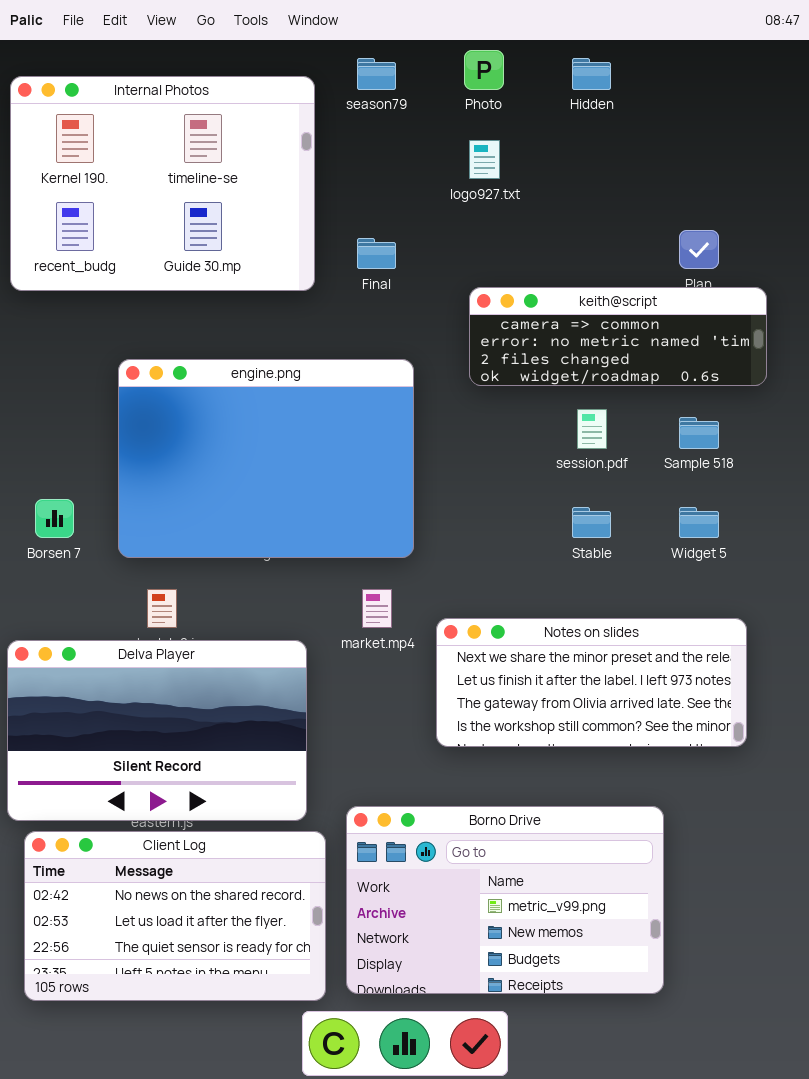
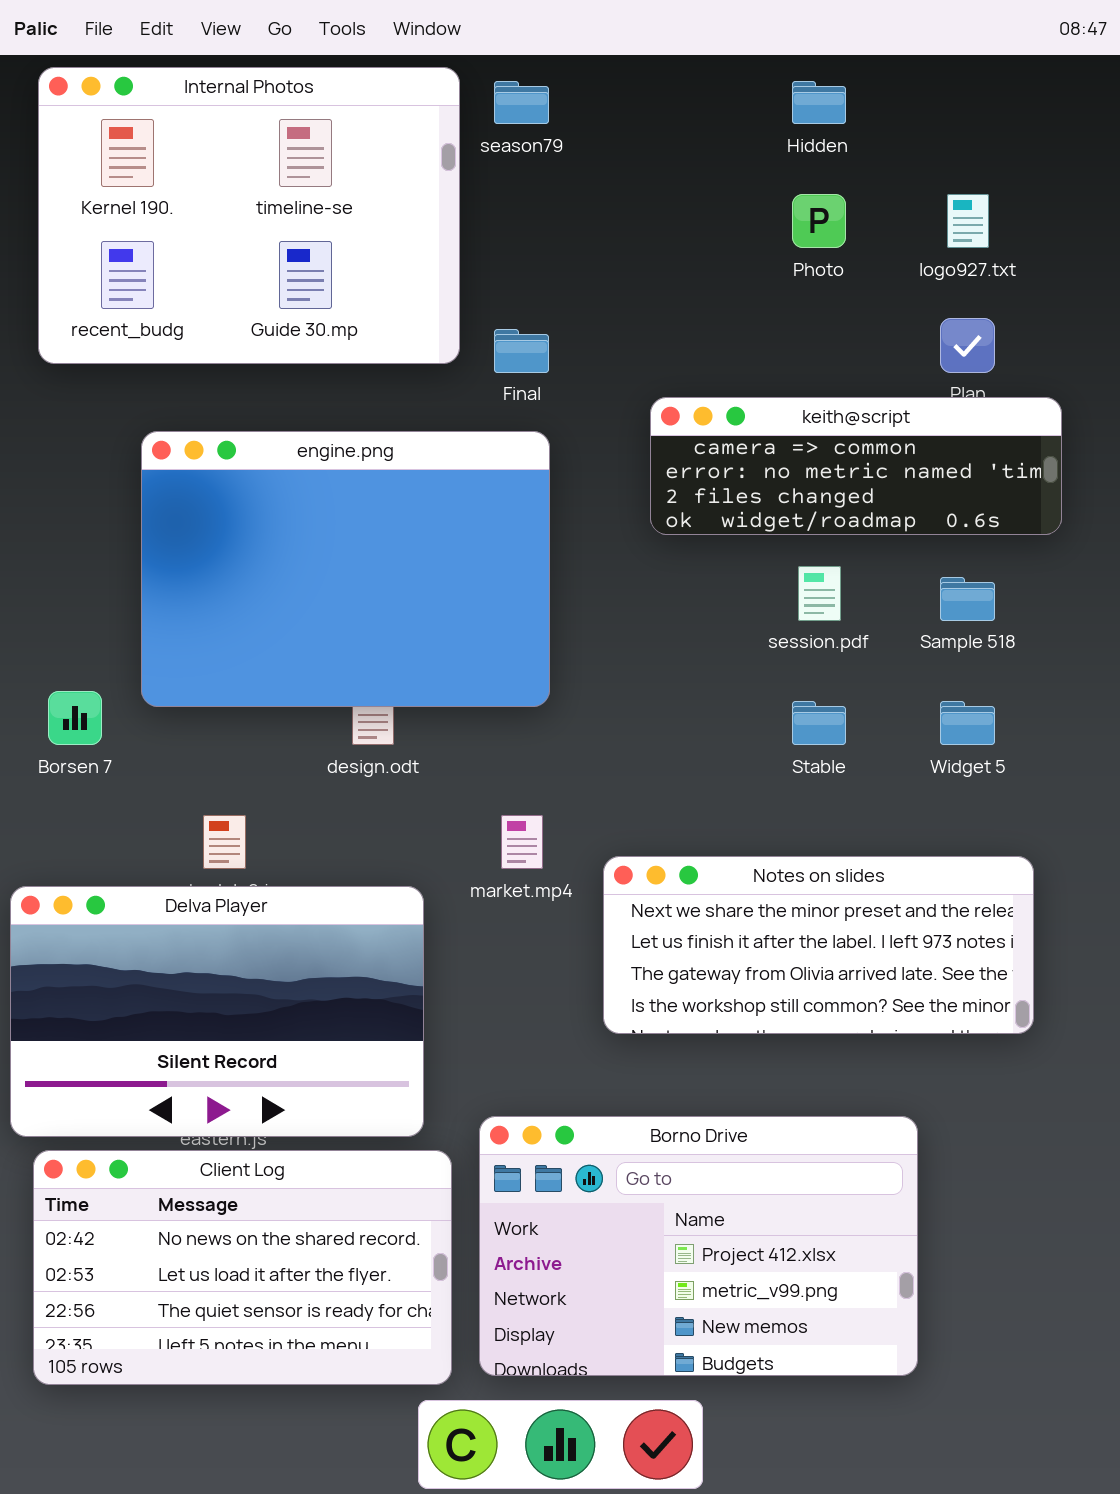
Photo: [464,50,504,90] -> [792,194,846,248], moved
Internal Photos: [10,76,315,291] -> [38,67,460,364], moved
logo927.txt: [469,140,500,179] -> [947,194,989,248], moved
engine.png: [118,359,414,558] -> [141,431,550,707], moved
Borno Drive: [346,806,664,994] -> [479,1116,918,1376], scrolled up 1 row

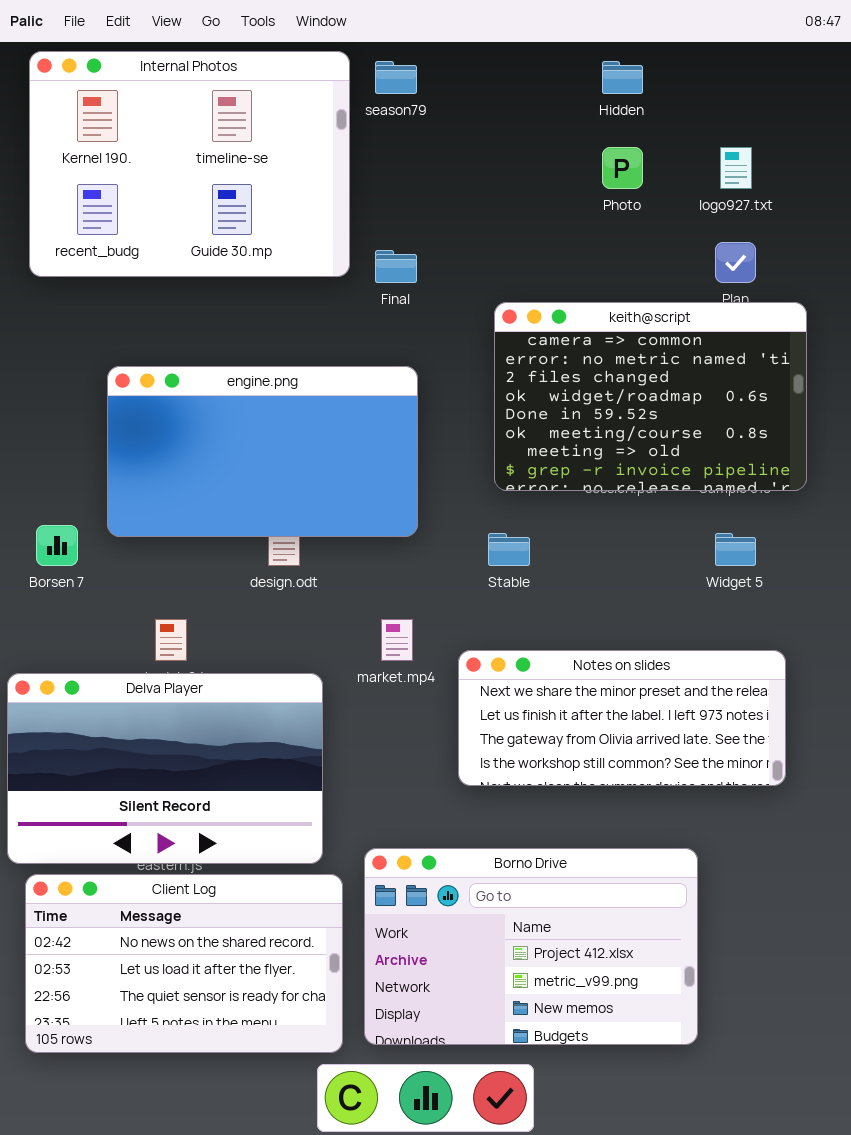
keith@script: [650,397,1062,535] -> [494,302,807,491], resized
engine.png: [141,431,550,707] -> [107,366,418,537], resized
Stable: [792,701,846,745] -> [488,533,530,566], moved

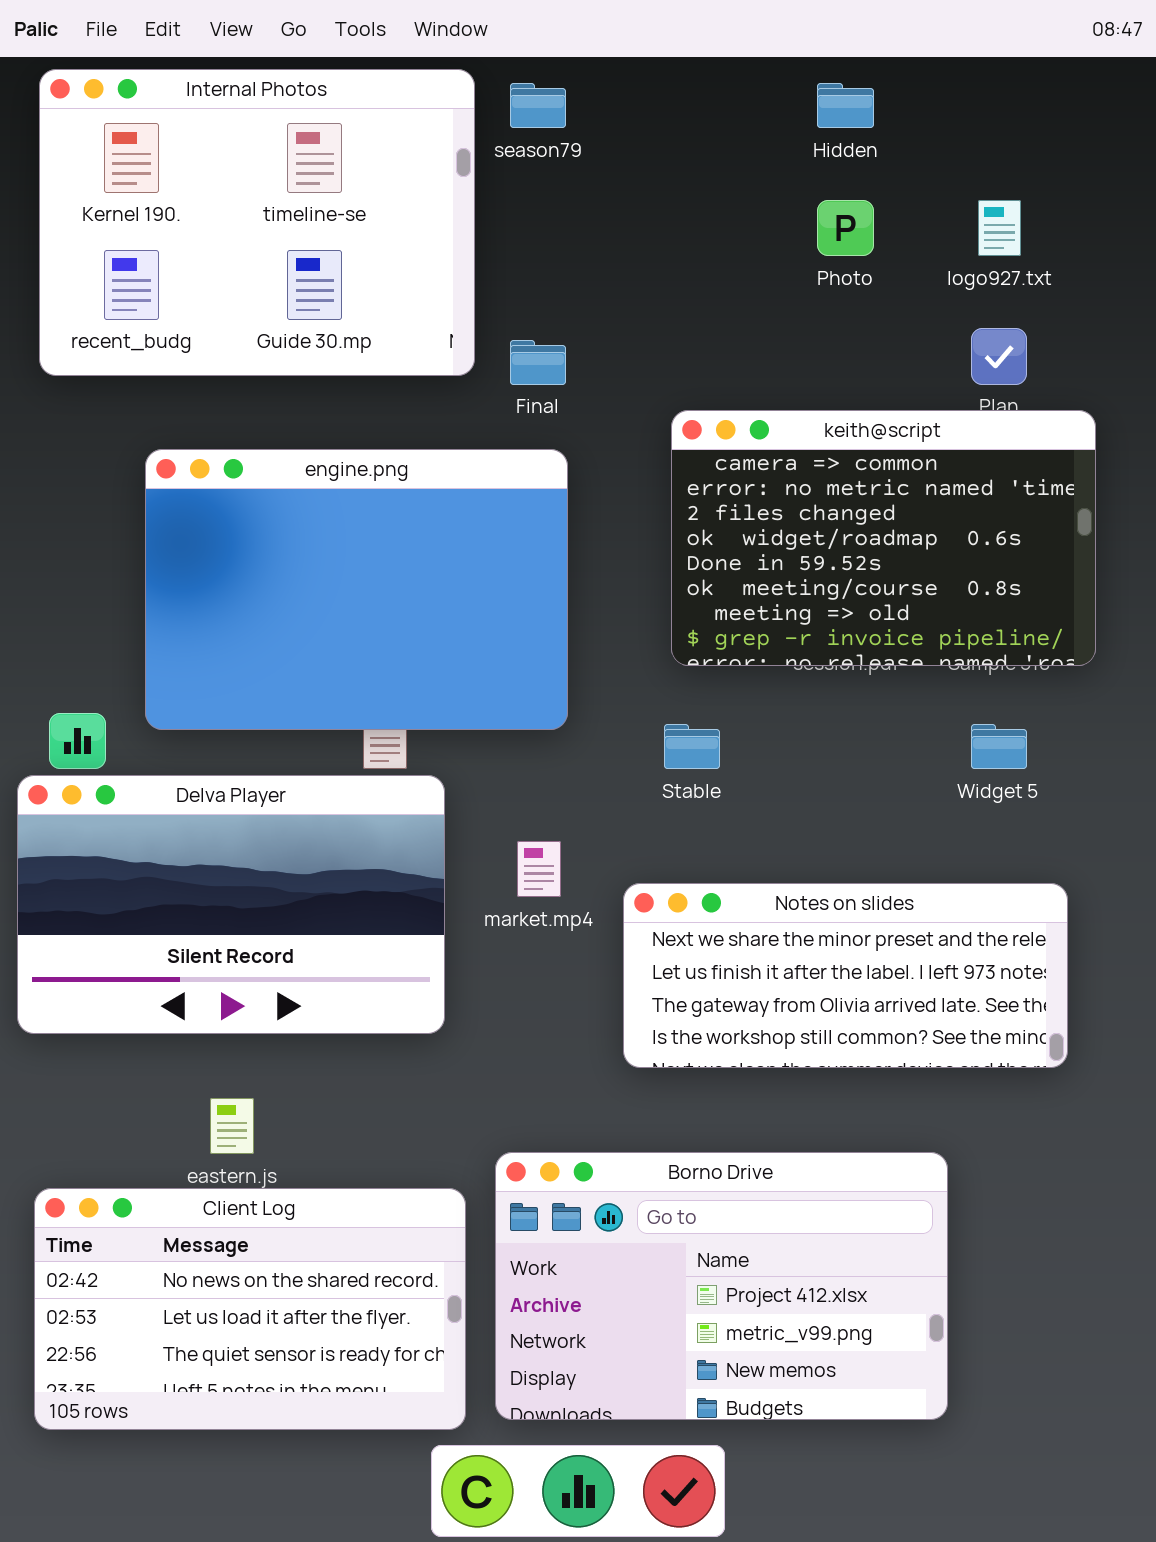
engine.png: [107,366,418,537] -> [145,449,568,730], resized
Delva Player: [7,673,323,864] -> [17,775,445,1034], moved

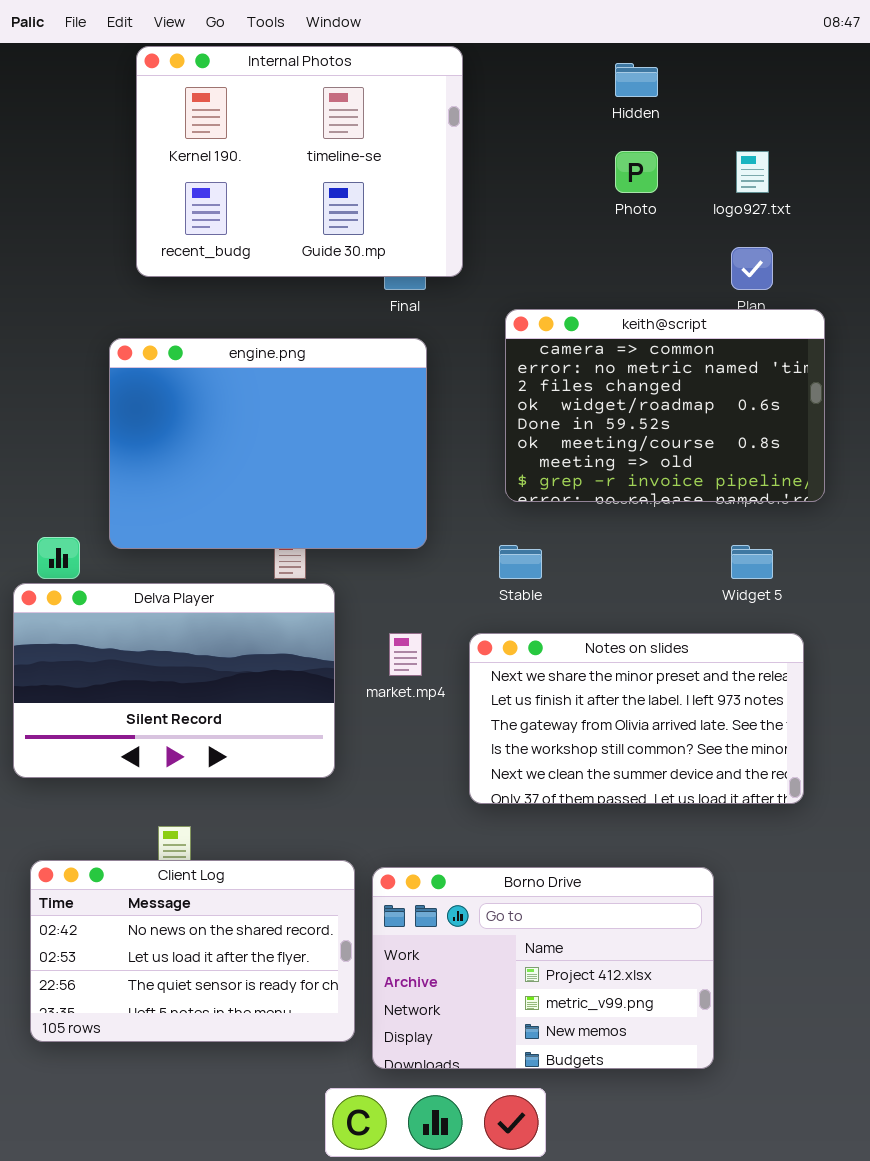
Internal Photos: [39,69,475,376] -> [136,46,463,277], moved
Notes on slides: [623,883,1068,1068] -> [469,633,804,804], resized
Client Log: [34,1188,466,1430] -> [30,860,355,1042], moved

